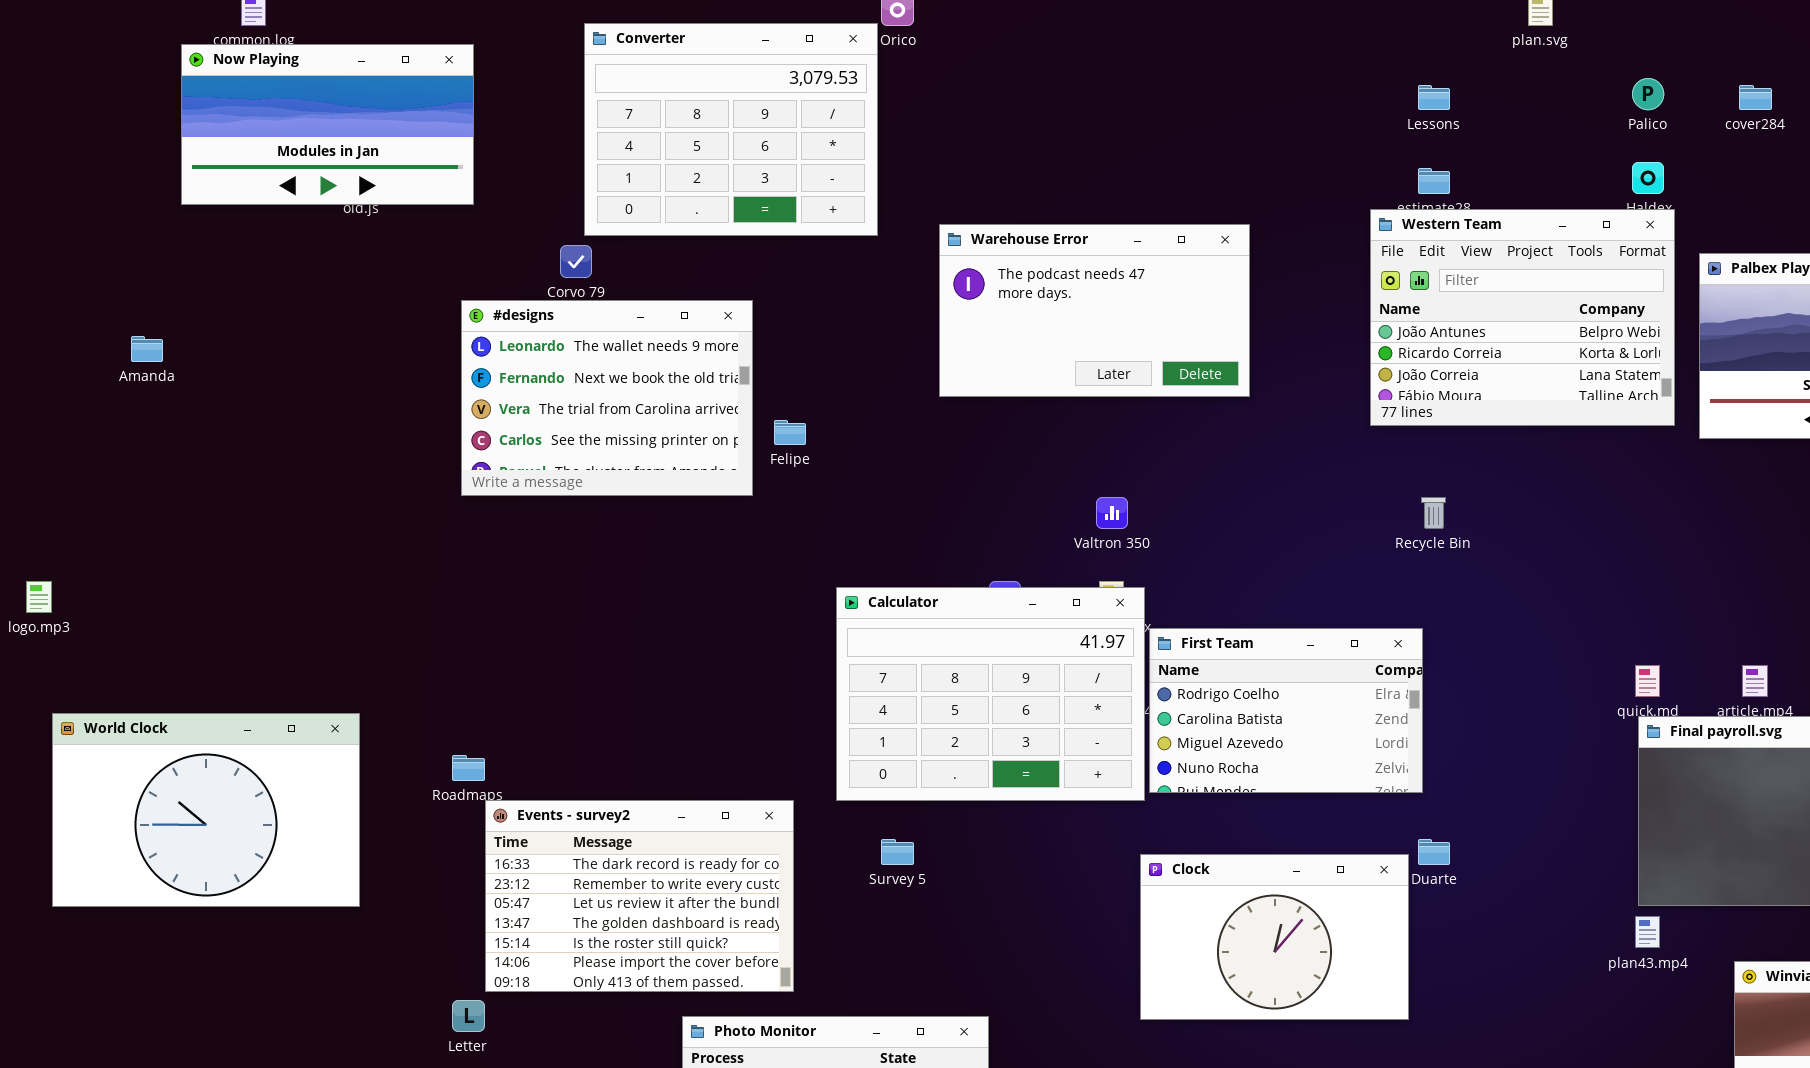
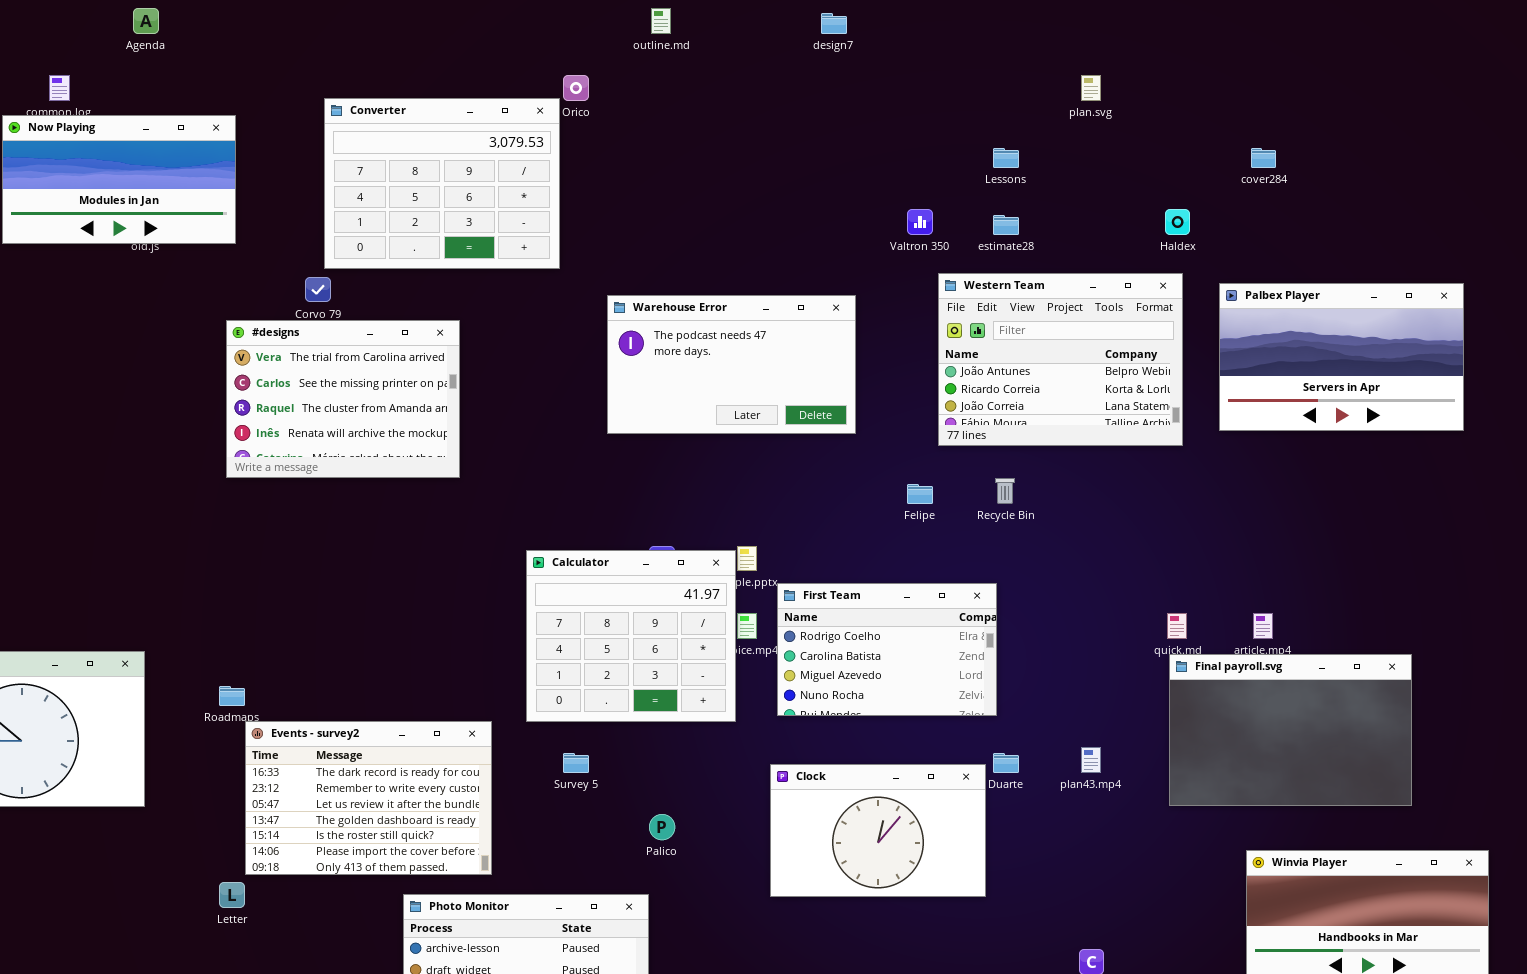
Palico: [1632,78,1664,110] -> [649,814,675,840], moved
Western Team: [1370,209,1675,426] -> [938,273,1183,446], moved
Warehouse Error: [939,224,1250,397] -> [607,295,856,434], moved
#designs: [461,300,753,496] -> [226,320,460,478], scrolled down 2 rows
Felipe: [774,420,806,445] -> [907,484,933,504], moved
Valtron 350: [1096,497,1128,529] -> [907,209,933,235], moved
Calculator: [836,587,1145,801] -> [526,550,736,722], resized
plan43.mp4: [1635,916,1660,948] -> [1081,747,1101,773], moved

